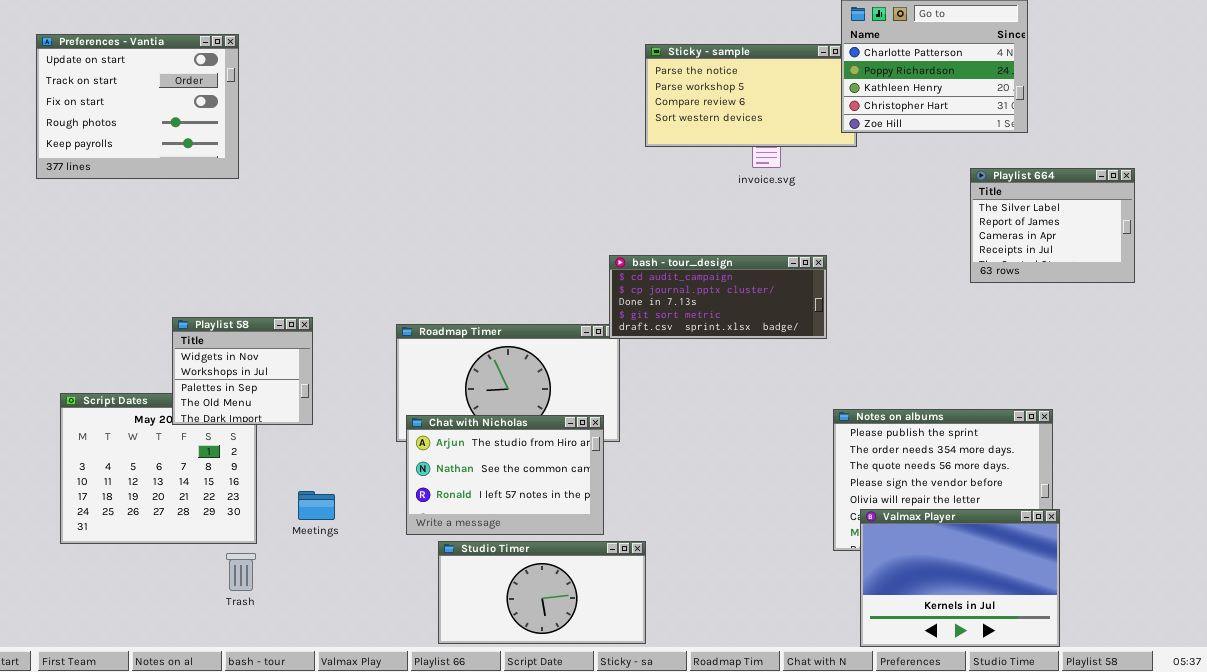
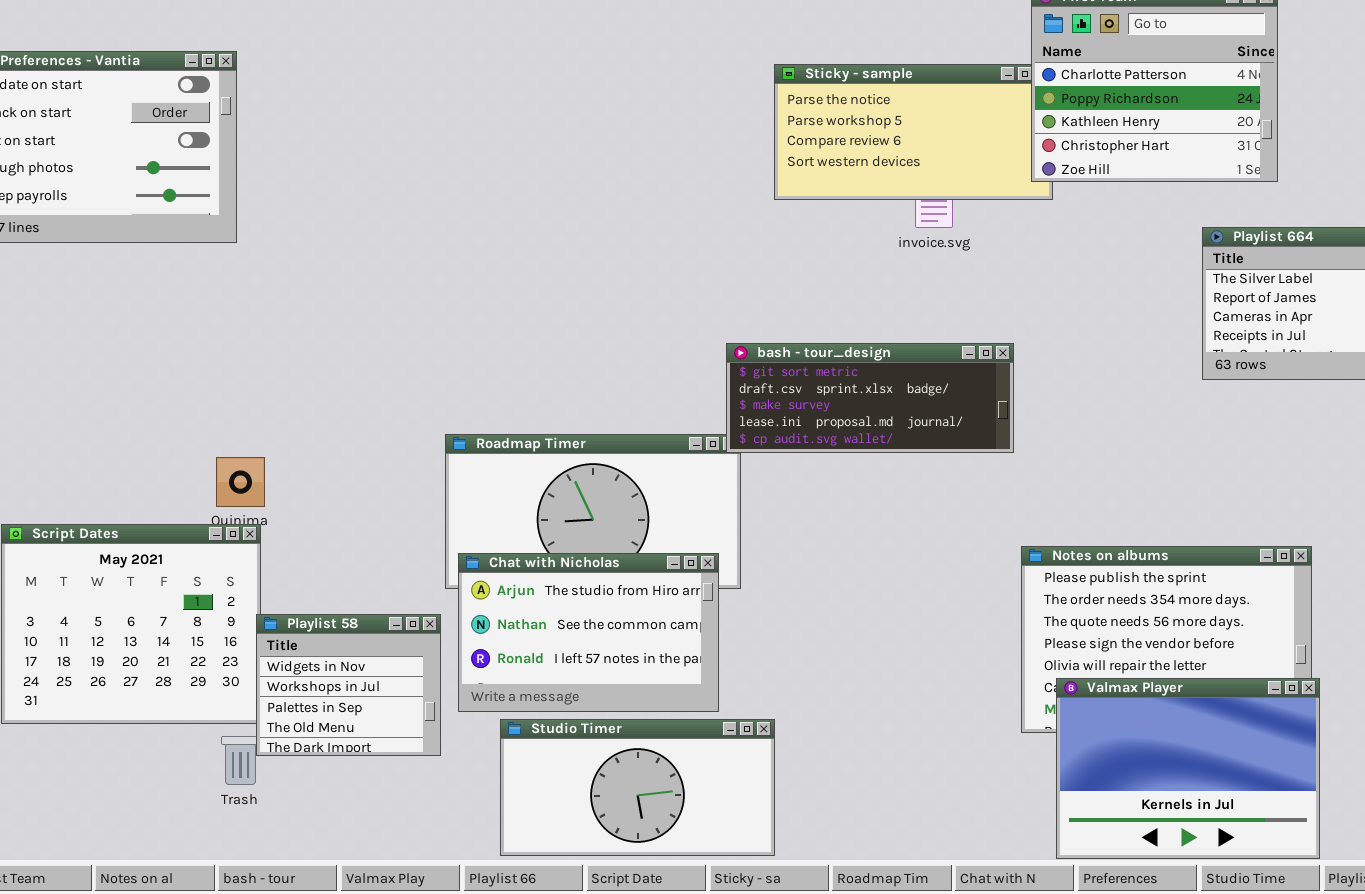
bash - tour_design: [609,255,827,339] -> [726,343,1014,453], scrolled down 3 rows
Playlist 58: [172,317,313,425] -> [256,614,441,756], moved

